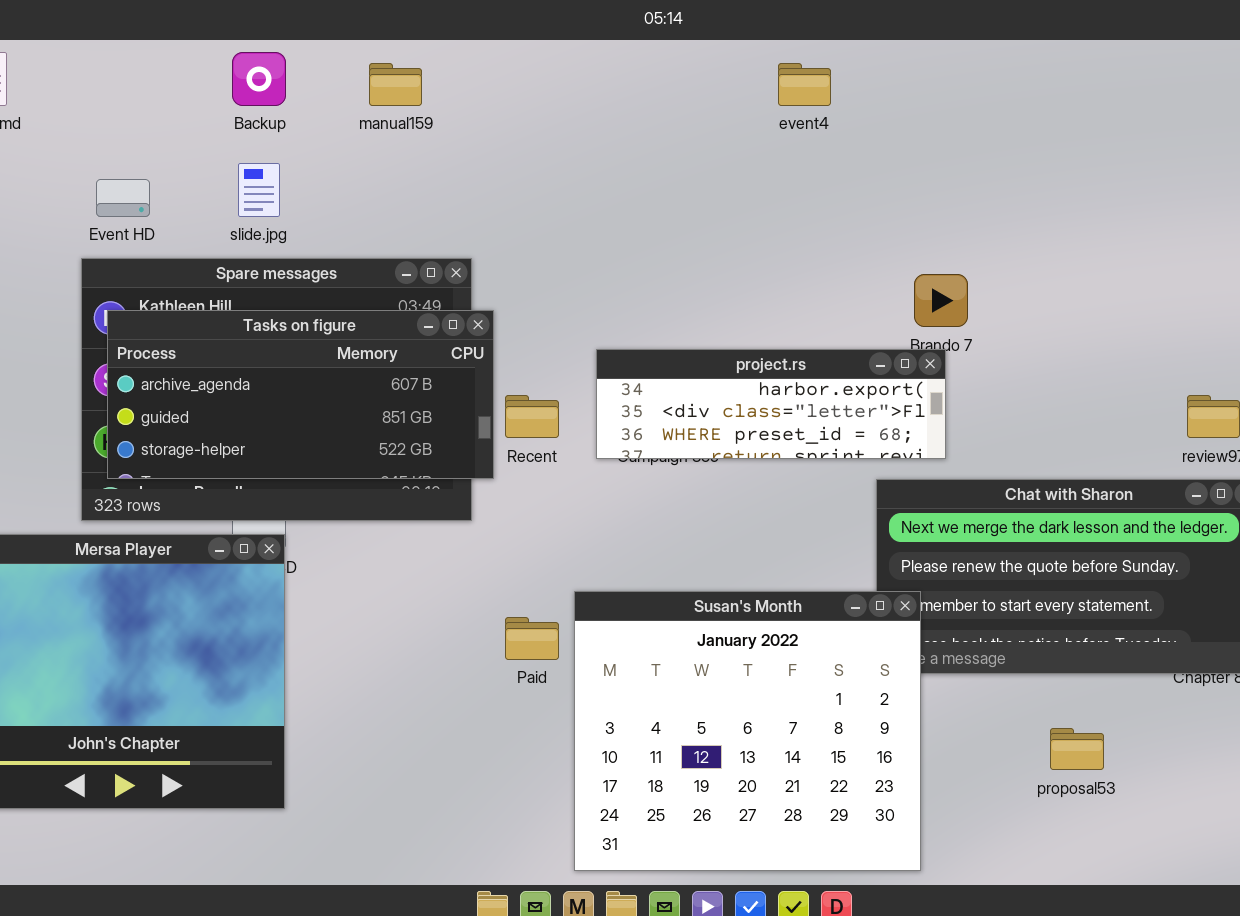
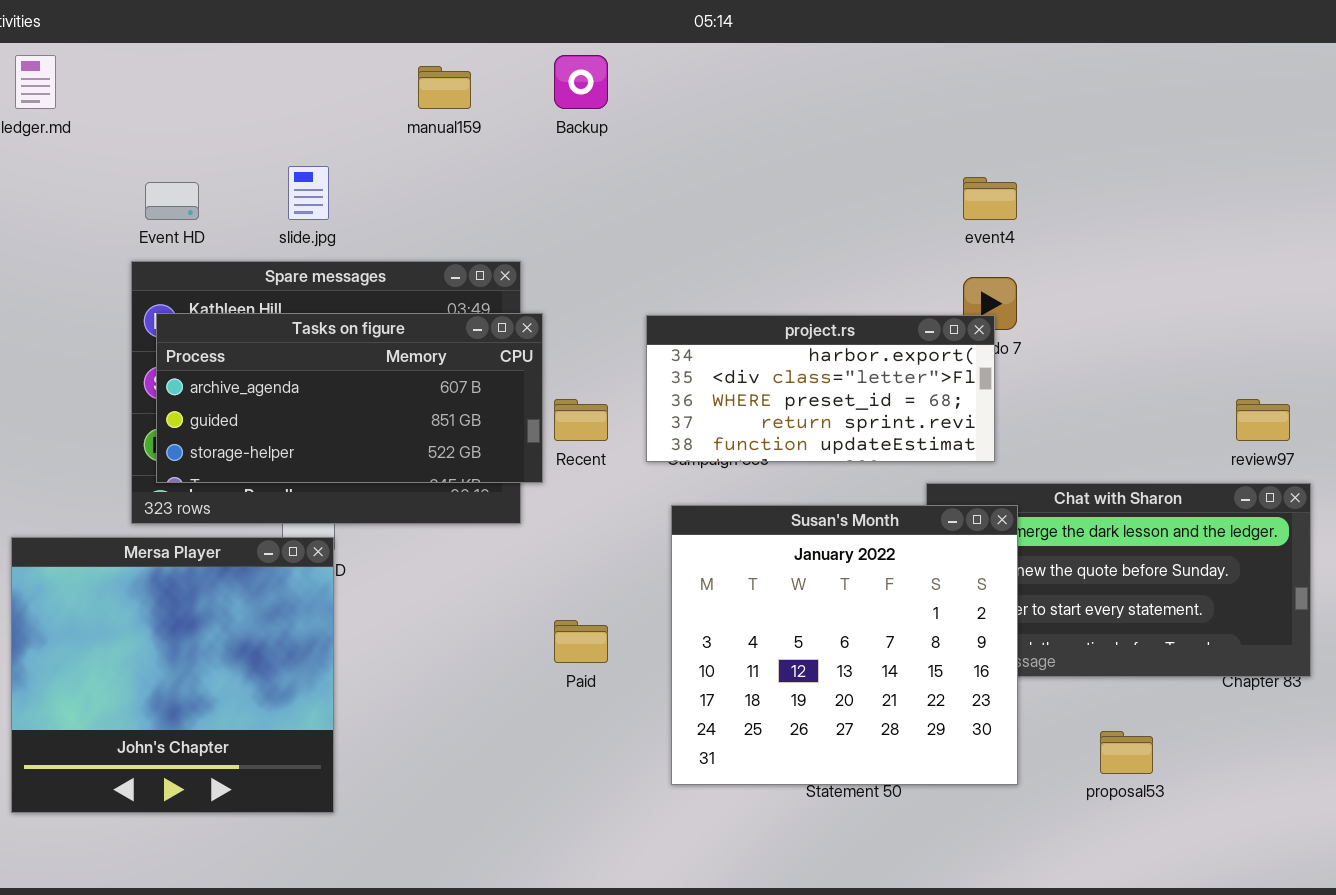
Backup: [232,52,286,106] -> [554,55,608,109], moved
event4: [778,63,831,106] -> [963,177,1017,220], moved
project.rs: [596,349,946,459] -> [646,315,995,462], resized
Susan's Month: [574,591,921,871] -> [671,505,1018,785], moved

